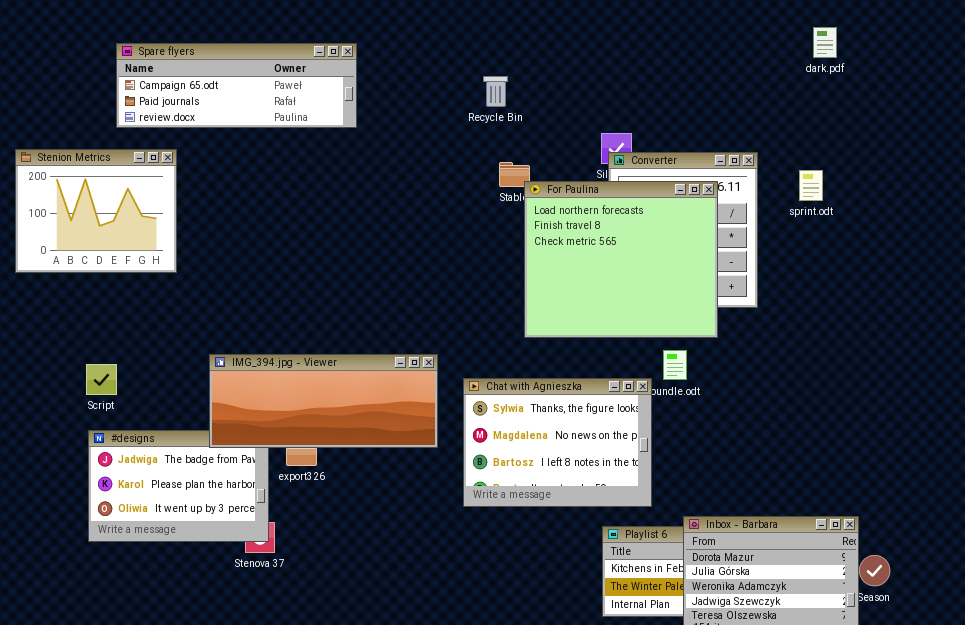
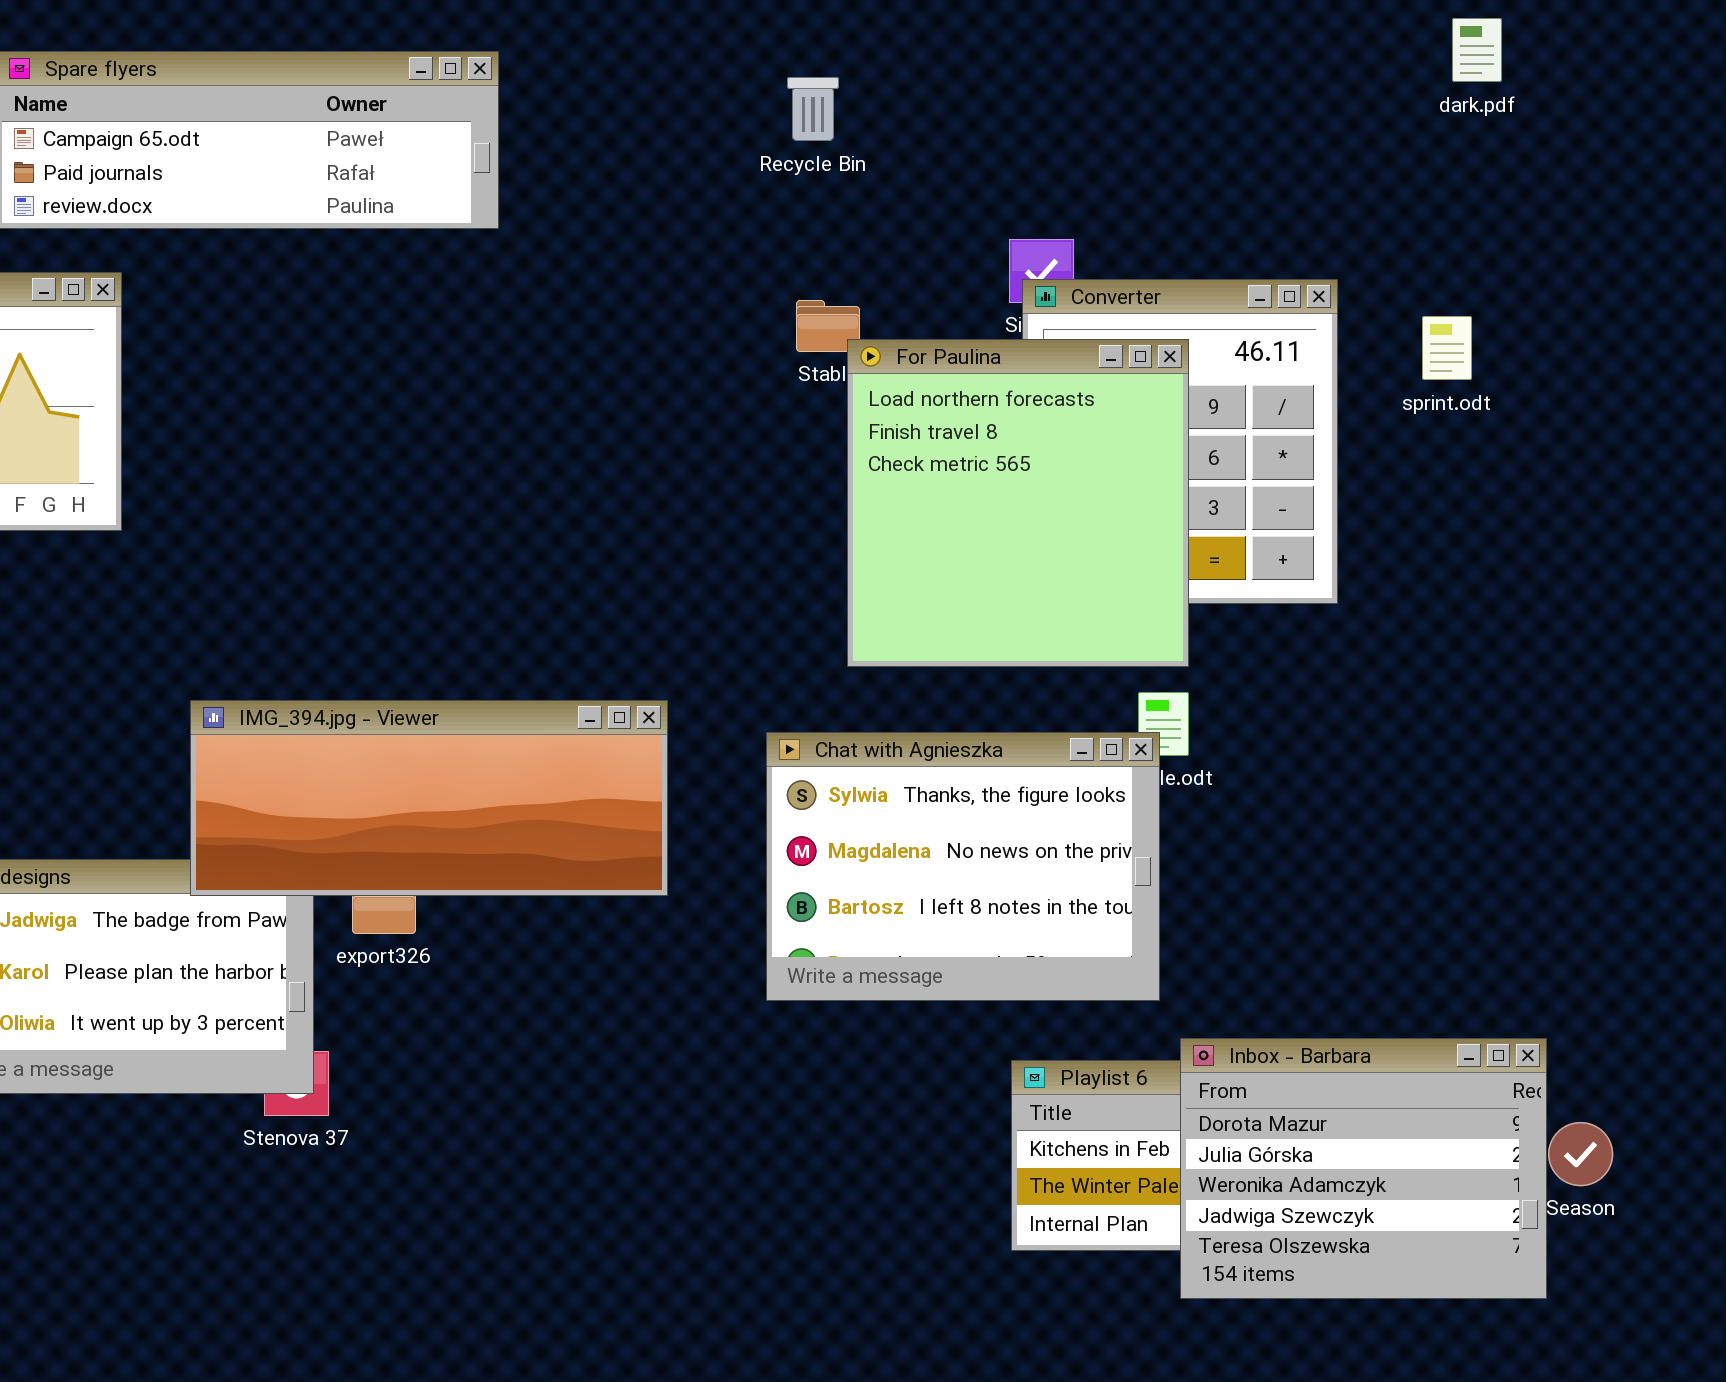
Recycle Bin: [483,76,508,107] -> [787,77,839,141], moved
For Paulina: [524,181,718,338] -> [847,339,1189,667], resized
Chat with Agnieszka: [463,378,652,507] -> [766,732,1160,1001], moved

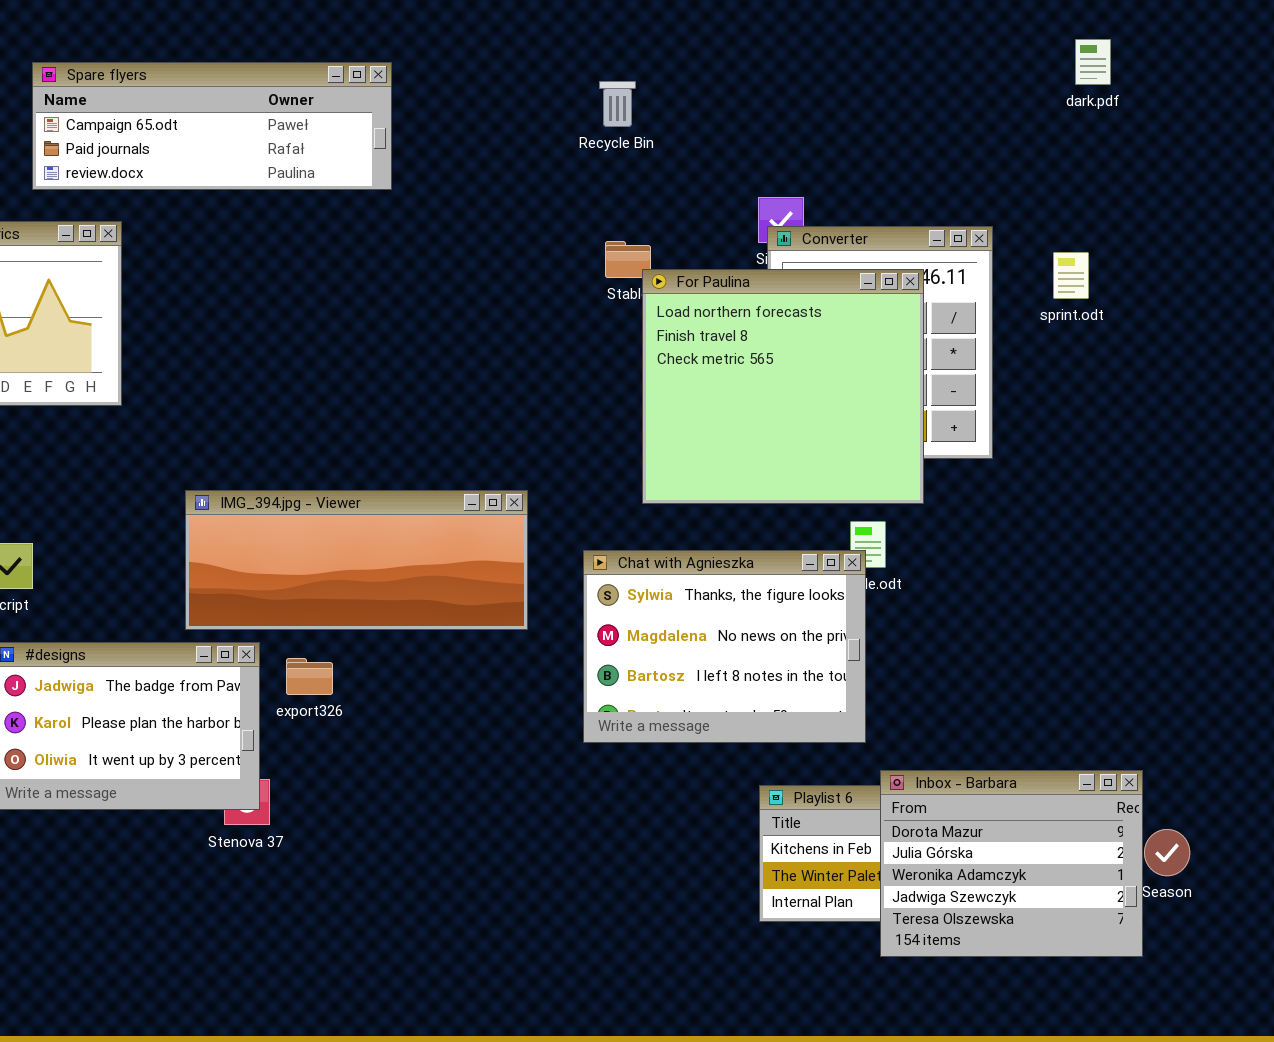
For Paulina: [847,339,1189,667] -> [642,269,924,504], resized
IMG_394.jpg - Viewer: [190,700,668,896] -> [185,490,528,630], moved

